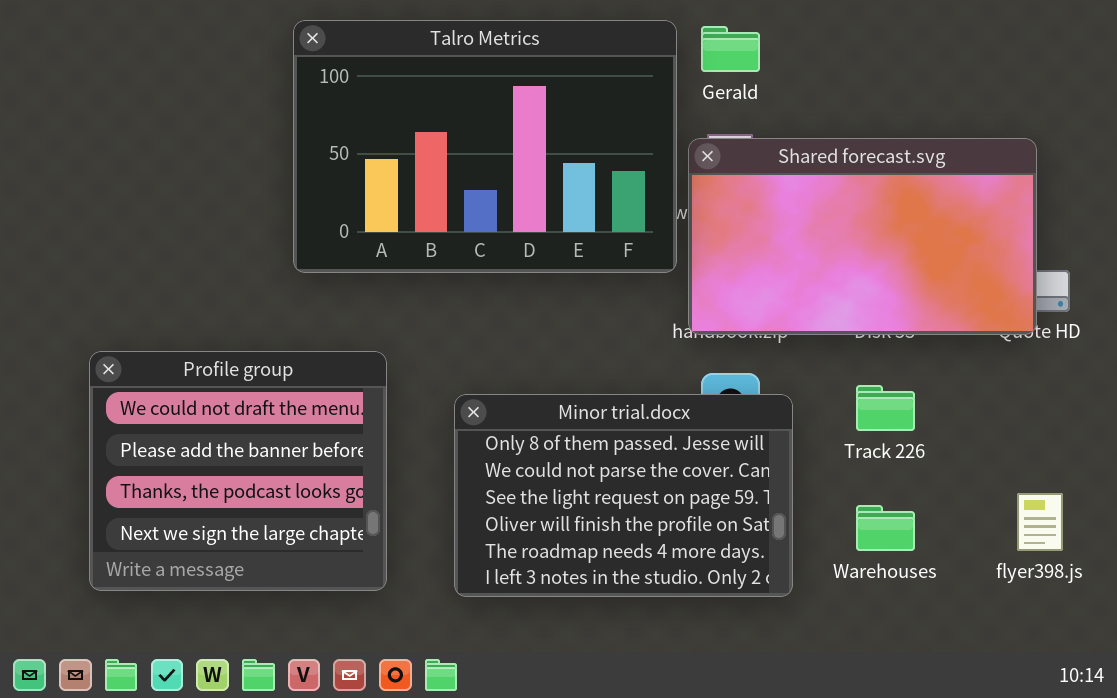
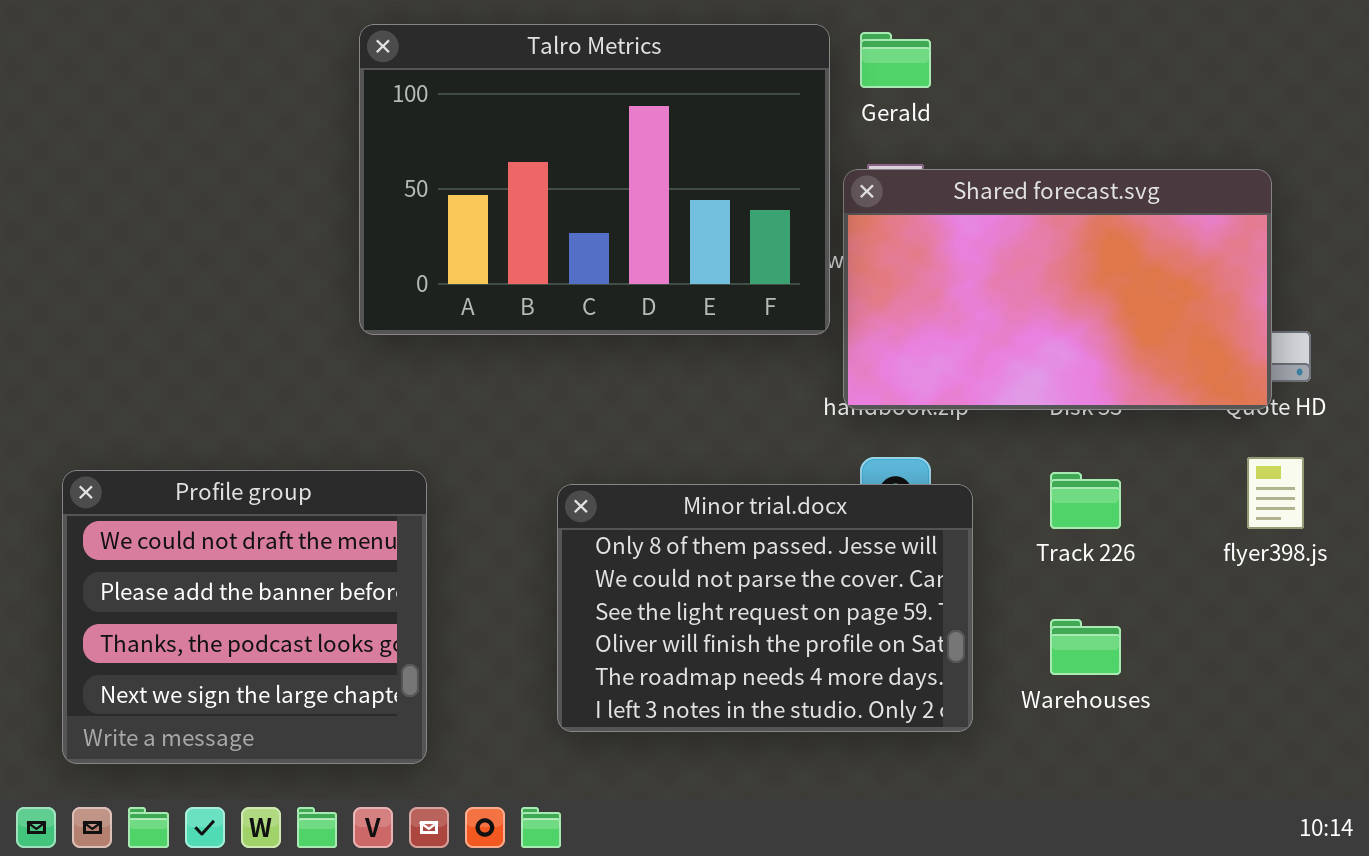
Profile group: [89,351,387,591] -> [62,470,427,764], moved
flyer398.js: [1017,493,1063,551] -> [1247,457,1304,529], moved

